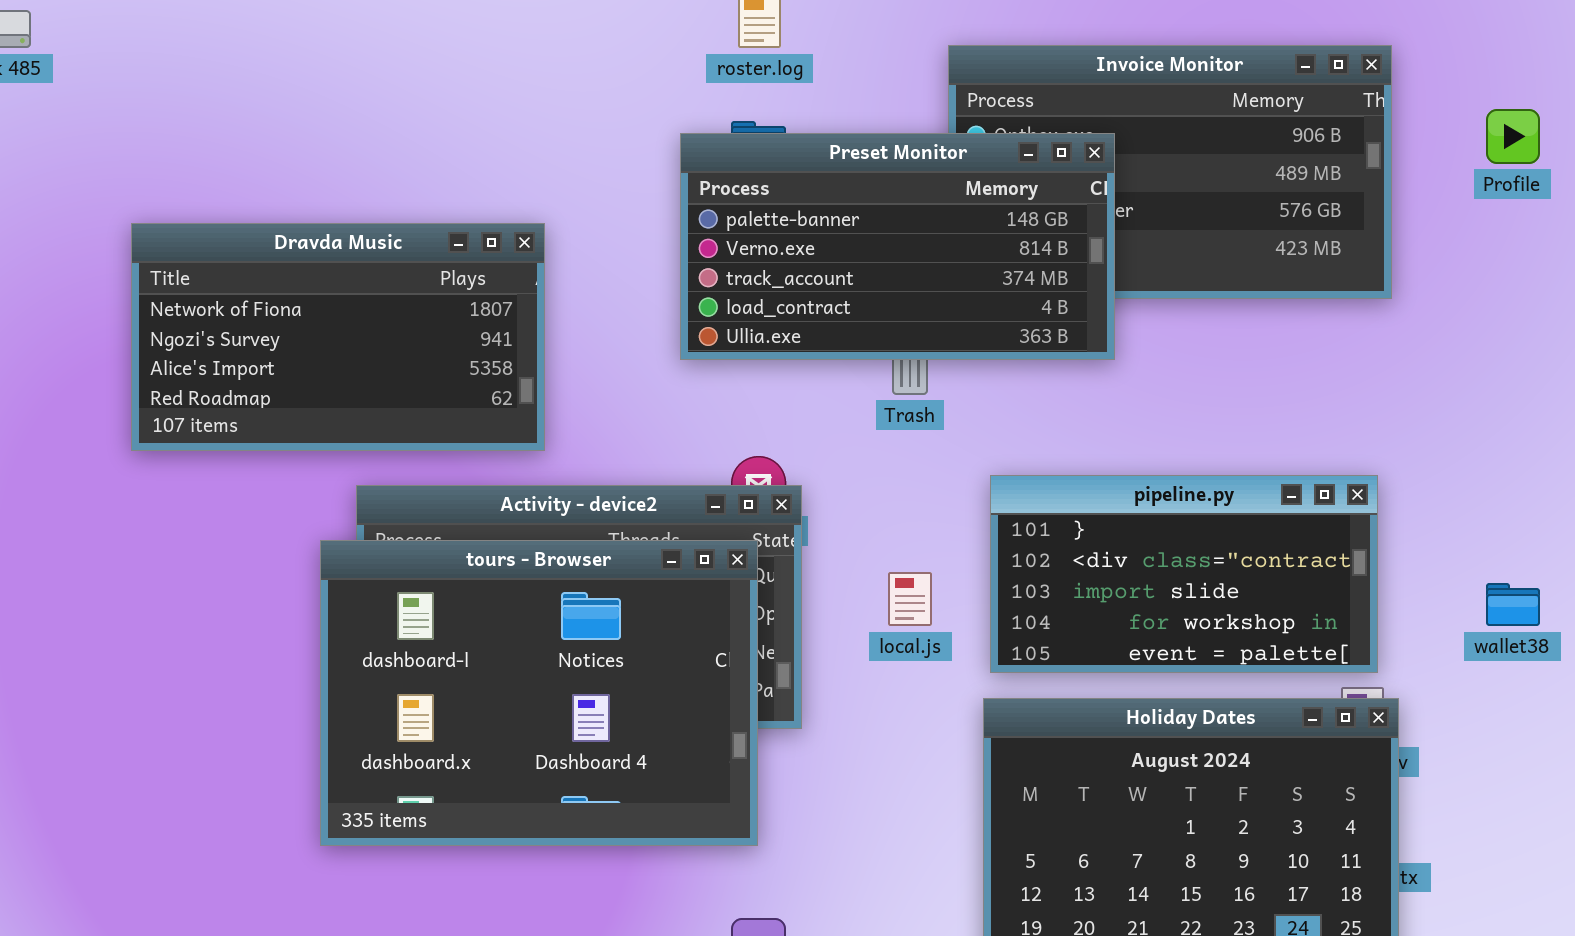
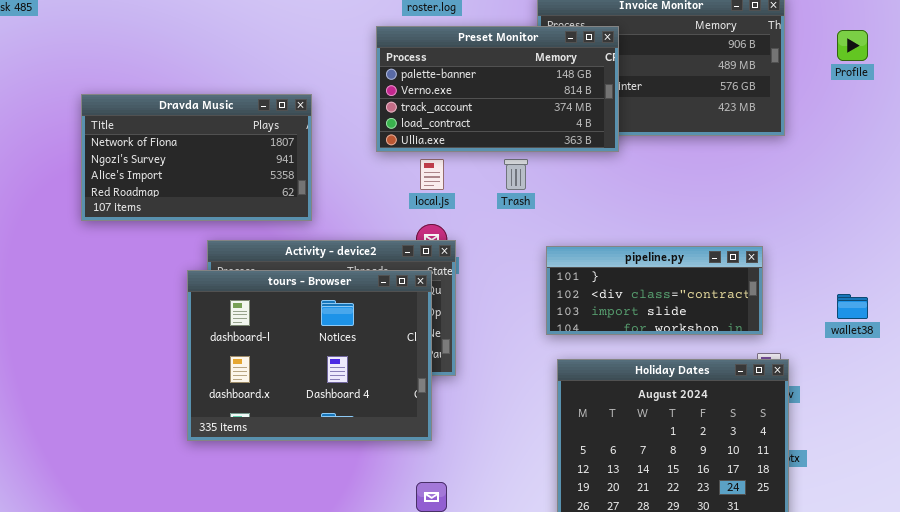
Preset Monitor: [680,133,1115,360] -> [376,26,619,152], moved
pipeline.py: [990,475,1378,673] -> [546,246,763,335], moved, resized
local.js: [888,572,932,626] -> [420,159,444,190], moved

